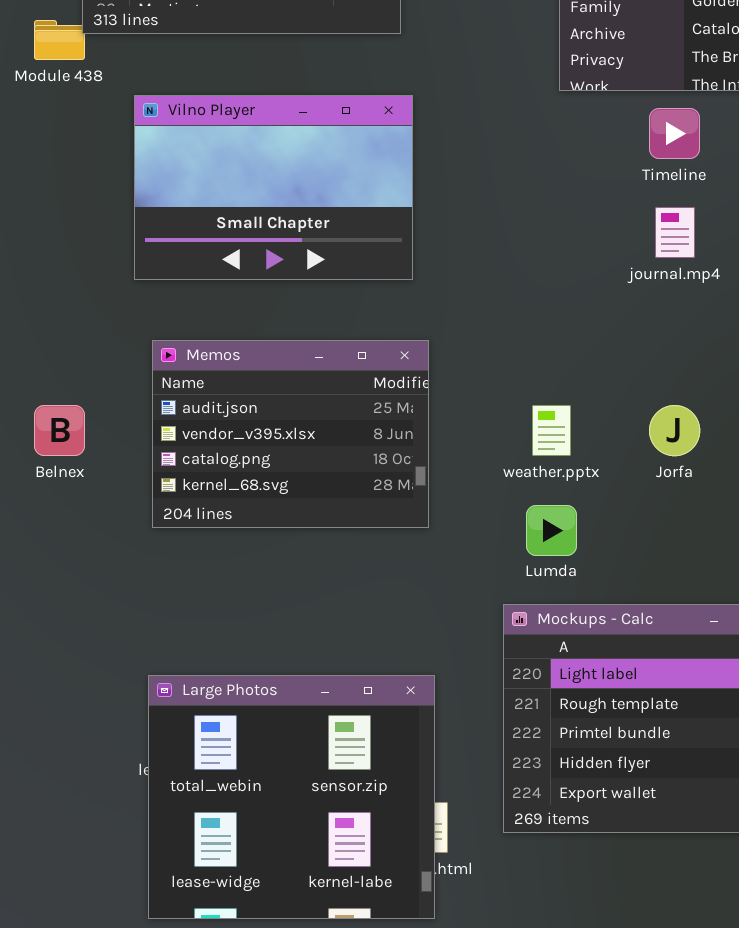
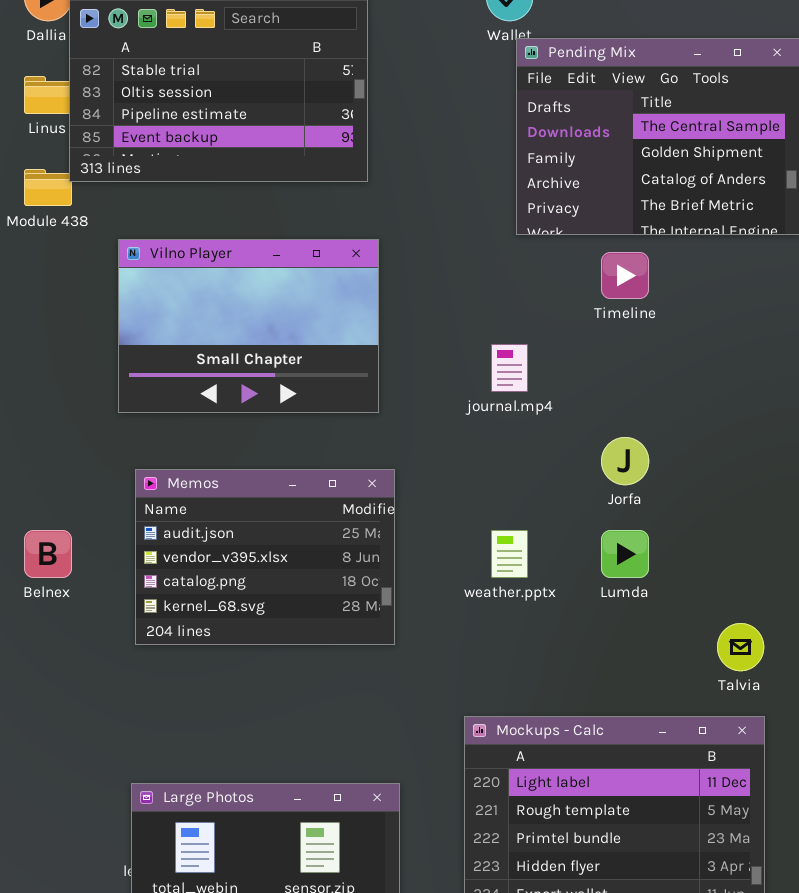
journal.mp4: [655,207,695,258] -> [491,344,528,392], moved
Jorfa: [649,405,700,456] -> [601,437,649,485], moved
Lumda: [526,505,577,556] -> [601,530,649,578], moved

